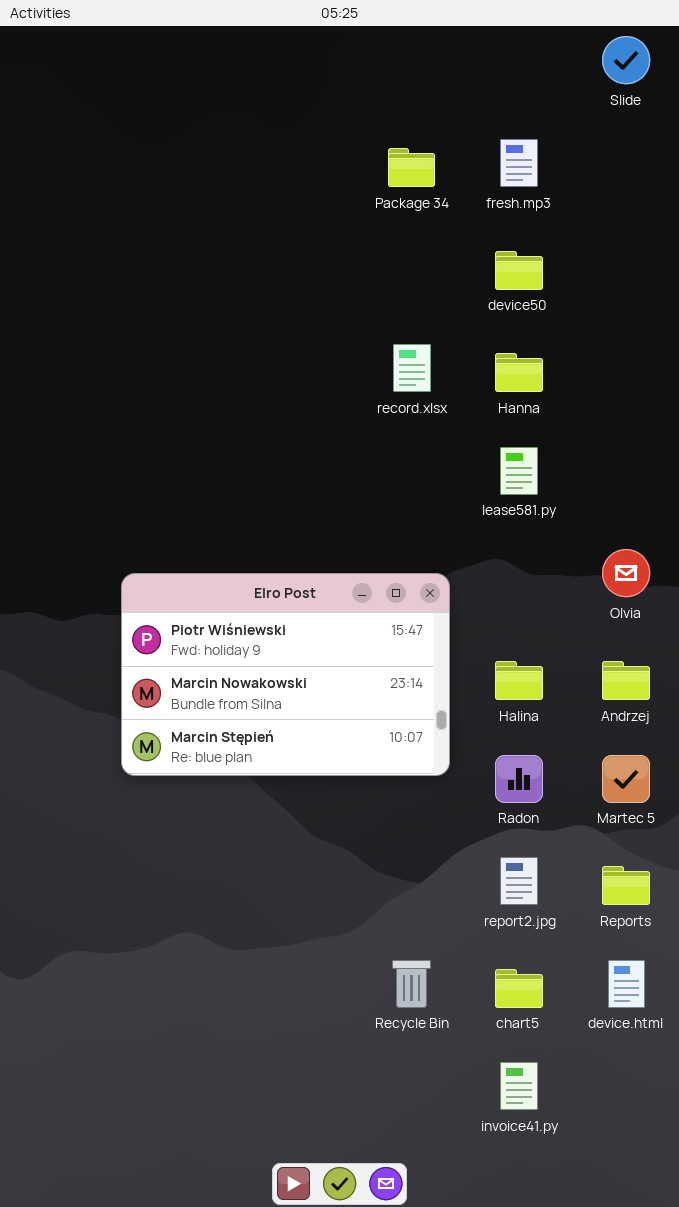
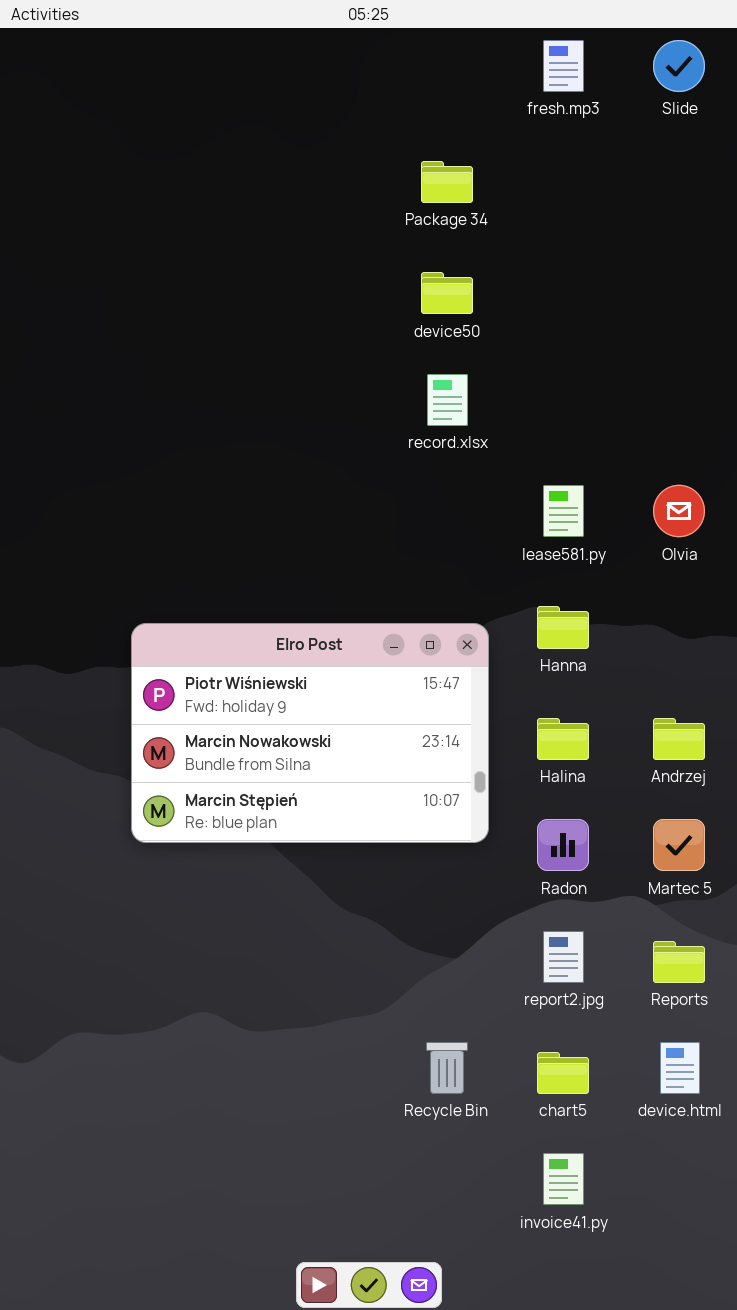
fresh.mp3: [500,139,538,187] -> [543,40,584,92], moved
device50: [495,251,543,290] -> [421,272,473,314], moved
Hanna: [495,353,543,392] -> [537,606,589,649], moved
Olvia: [602,549,650,597] -> [653,485,705,537], moved

